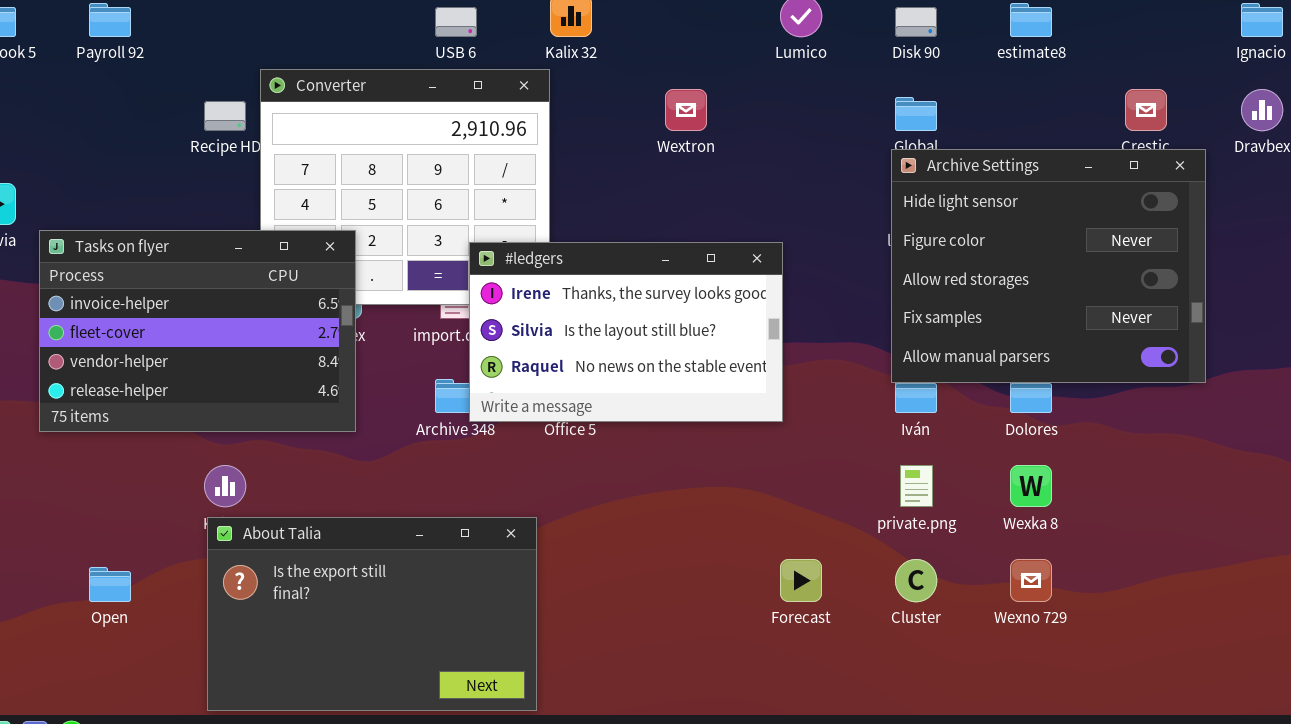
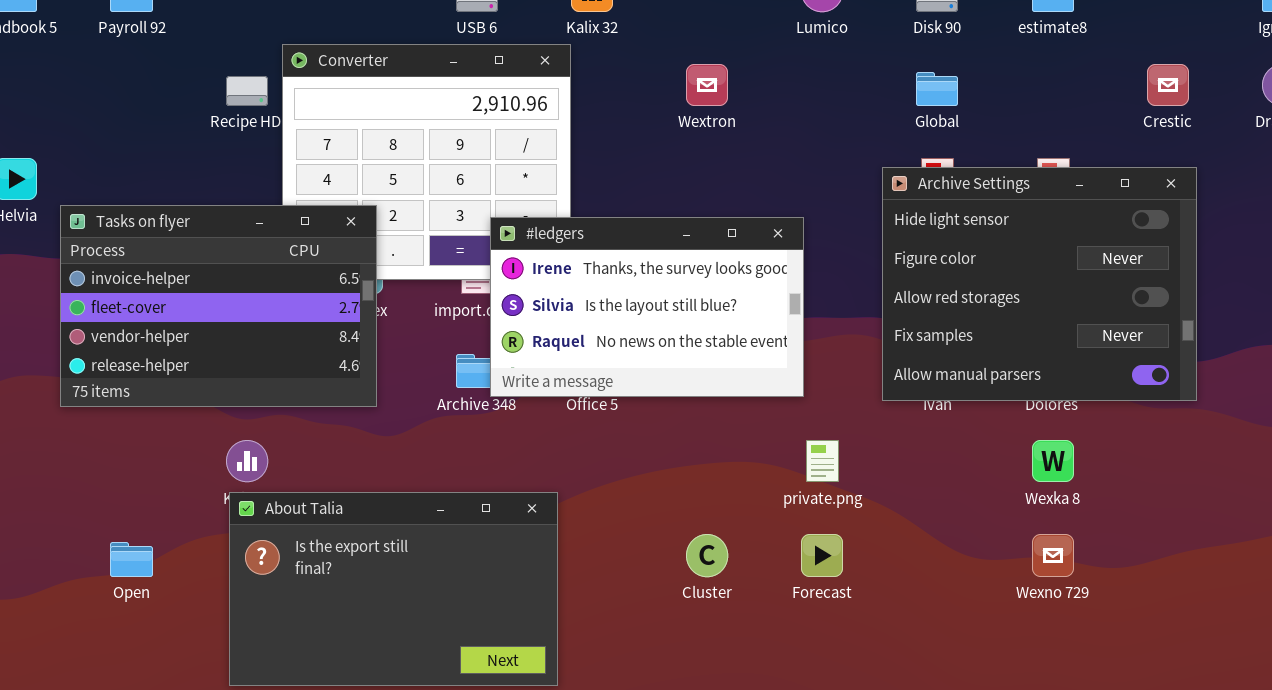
Archive Settings: [891,149,1206,383] -> [882,167,1197,401], moved
private.png: [900,465,933,507] -> [806,440,839,482], moved
Cluster: [895,559,937,602] -> [686,534,728,577], moved

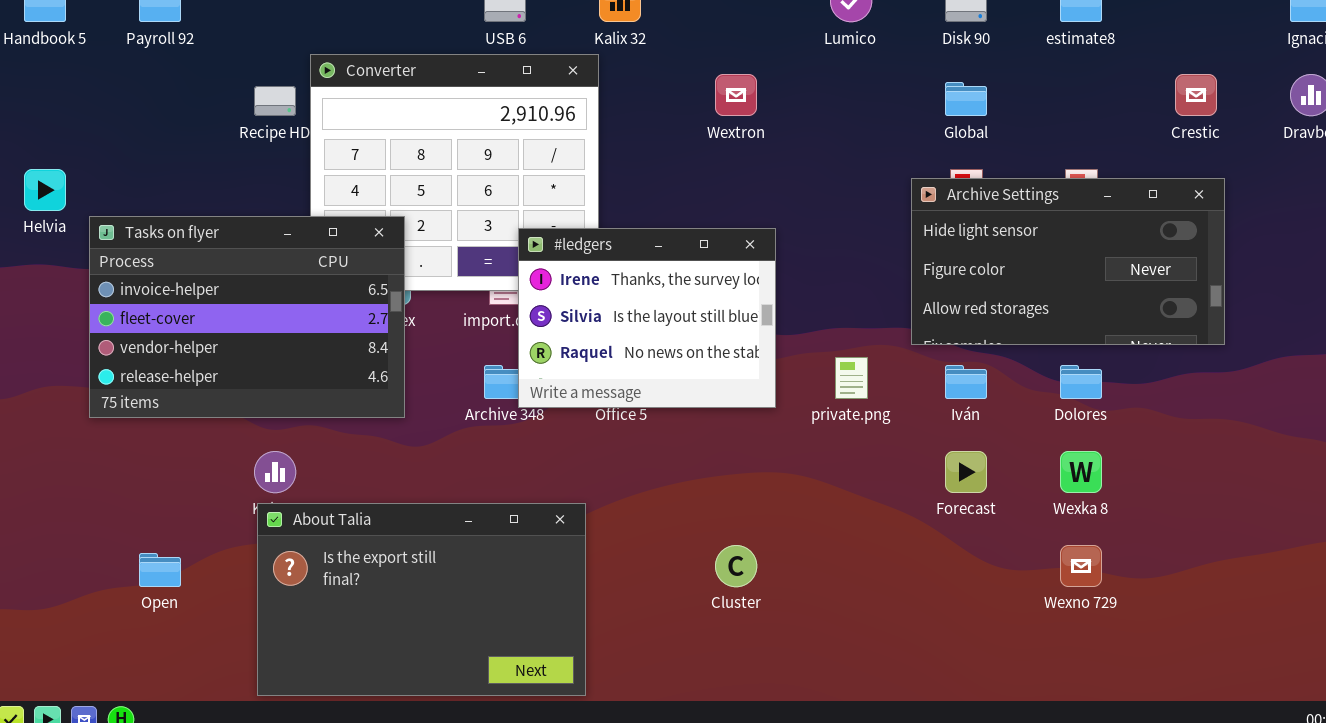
Archive Settings: [882,167,1197,401] -> [911,178,1225,345], resized
#ledgers: [490,217,804,397] -> [518,228,776,408], resized
private.png: [806,440,839,482] -> [835,357,868,399], moved
Forecast: [801,534,843,577] -> [945,451,987,493], moved

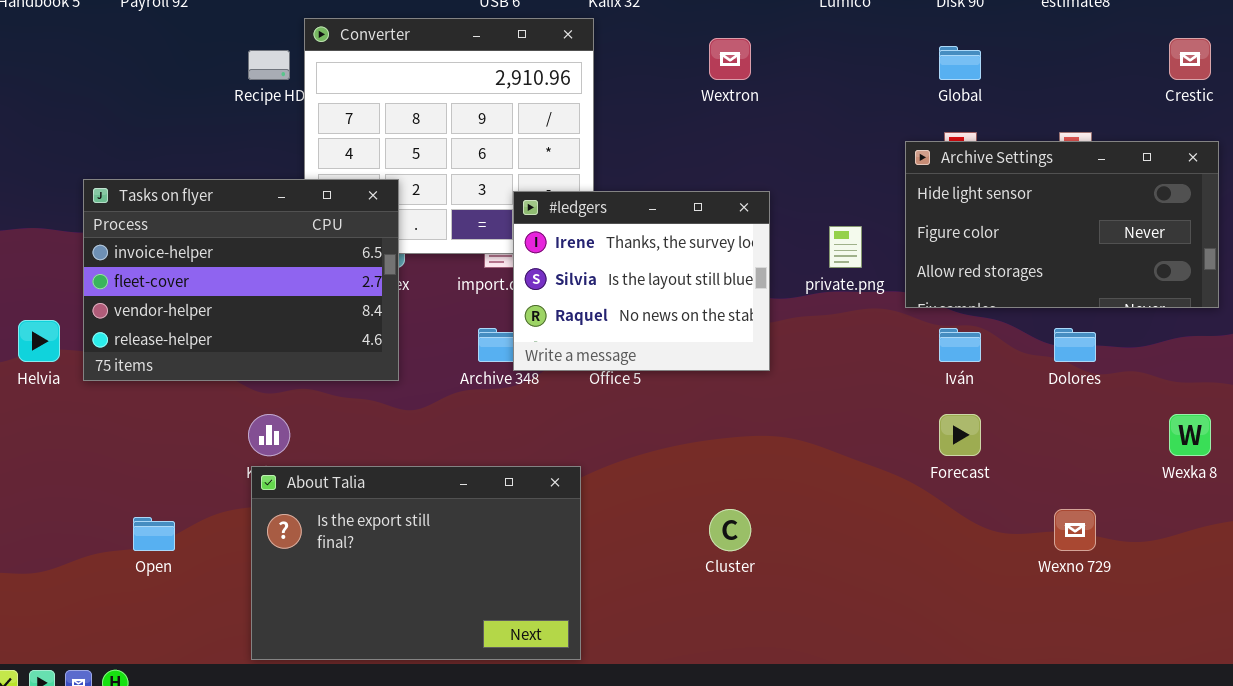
Helvia: [24,169,66,211] -> [18,320,60,362], moved
private.png: [835,357,868,399] -> [829,226,862,268], moved
Wexka 8: [1060,451,1102,493] -> [1169,414,1211,456], moved

